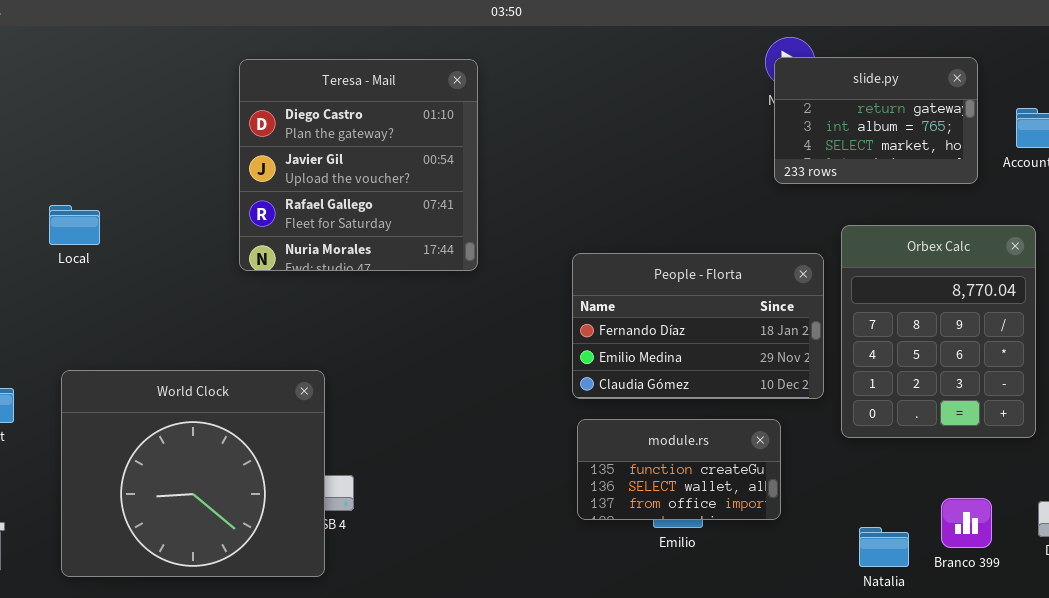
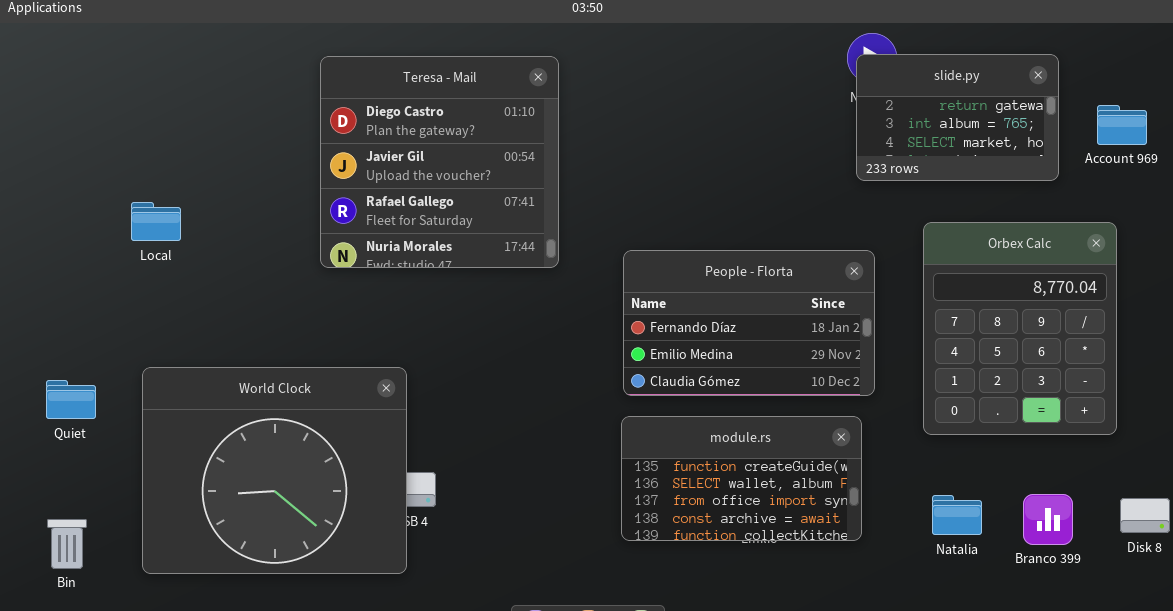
People - Florta: [572,253,824,399] -> [623,250,875,396], moved
module.rs: [577,419,781,520] -> [621,416,862,541], resized
Natalia: [859,527,909,567] -> [932,495,982,535], moved

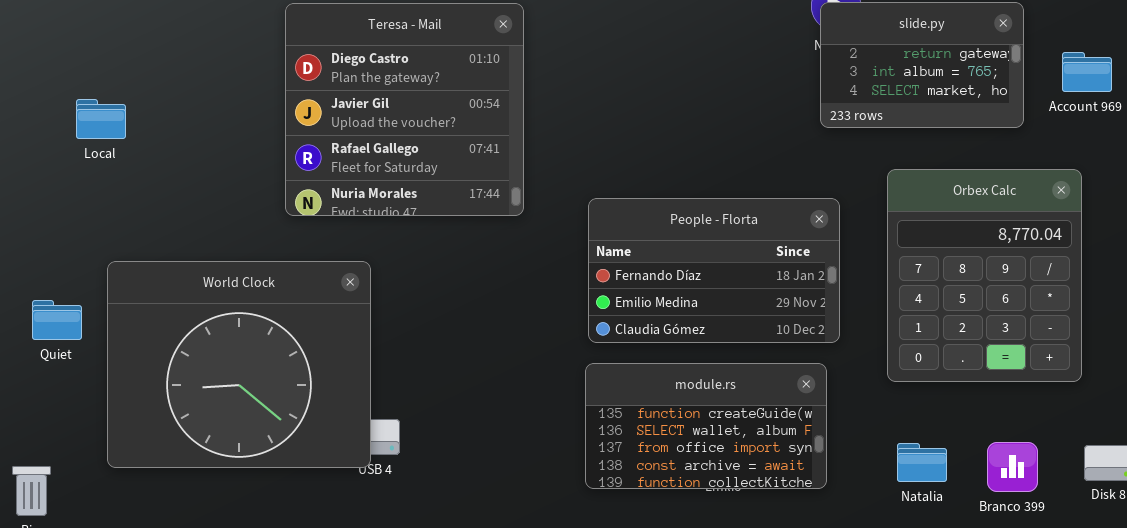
Local: [131,202,181,241] -> [76,99,126,139], moved
World Clock: [142,367,407,574] -> [107,261,371,468], moved
Quiet: [46,380,96,419] -> [32,300,82,340], moved

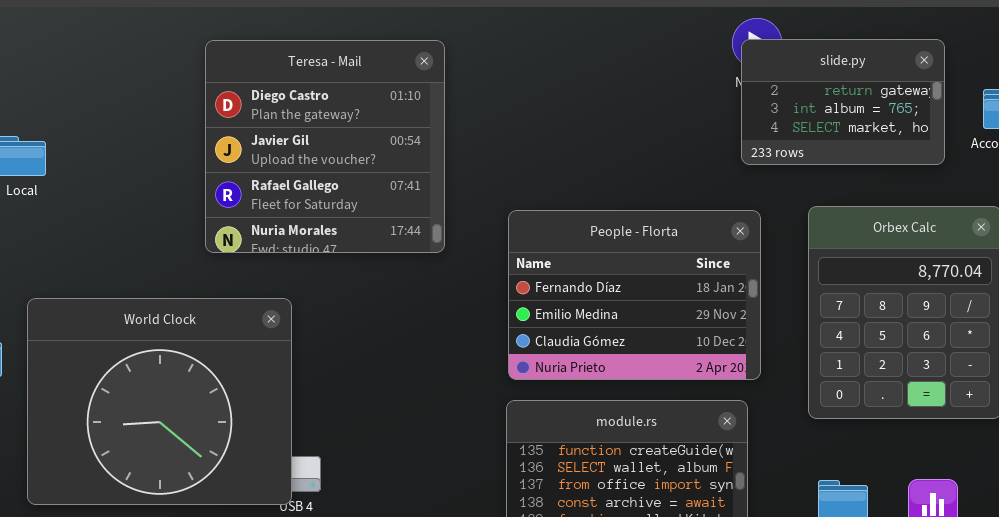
People - Florta: [588,198,840,343] -> [508,210,761,380], resized

